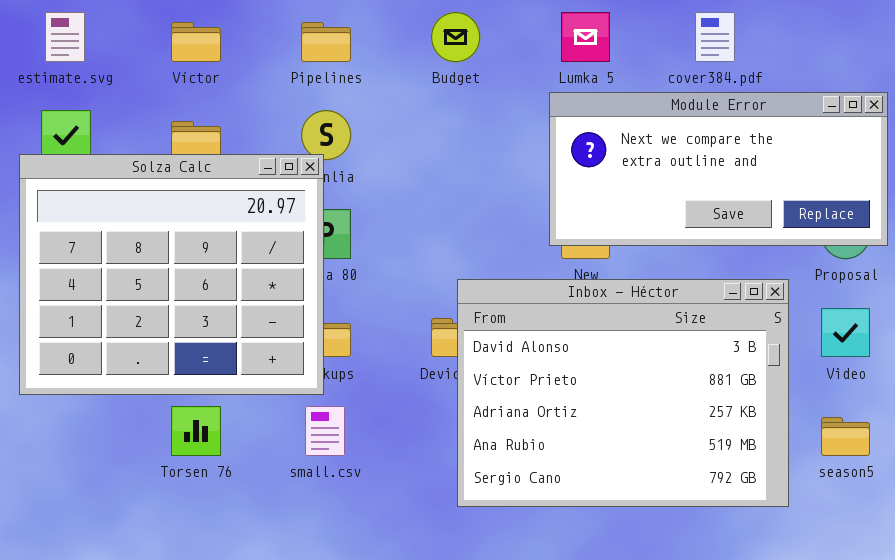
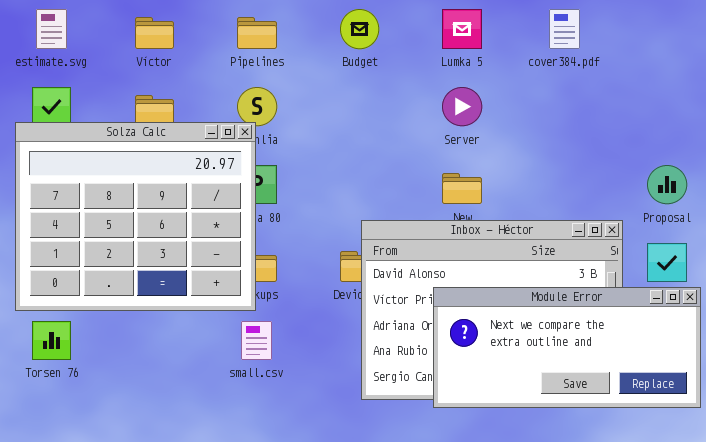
Module Error: [549,92,888,246] -> [433,287,701,408], moved
Torsen 76: [171,406,221,456] -> [32,321,71,360], moved

